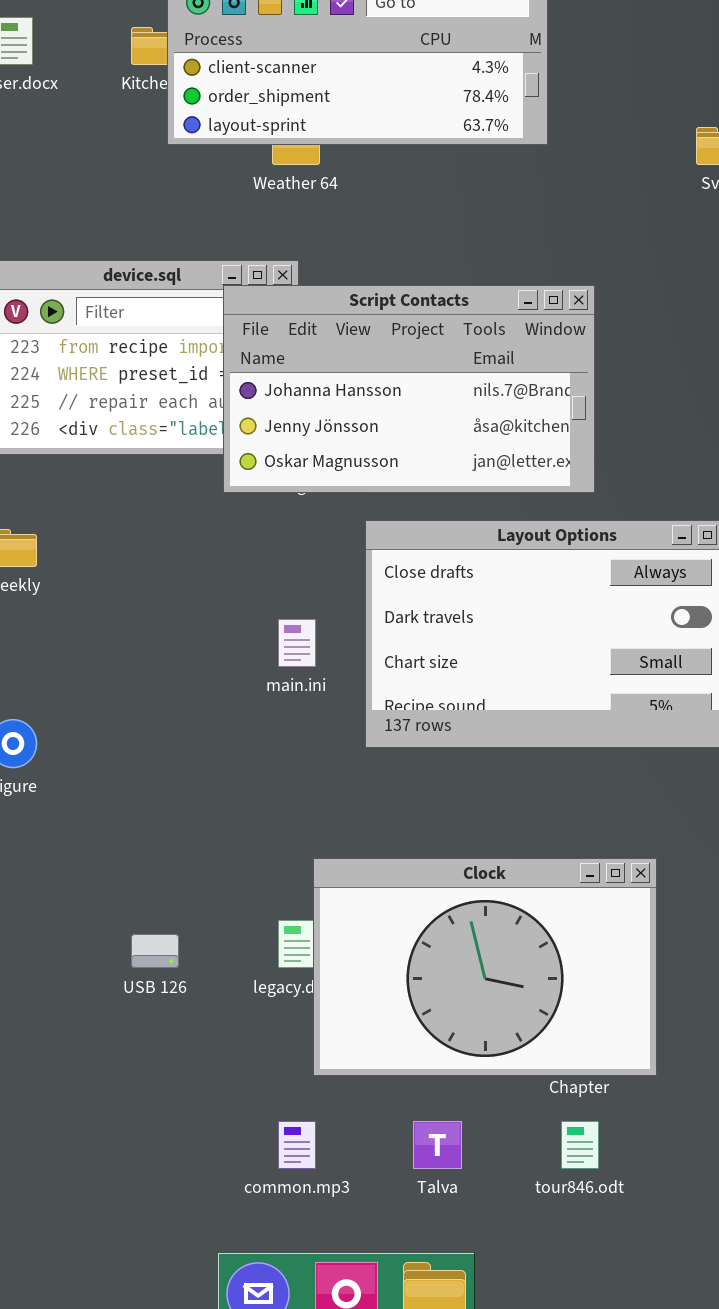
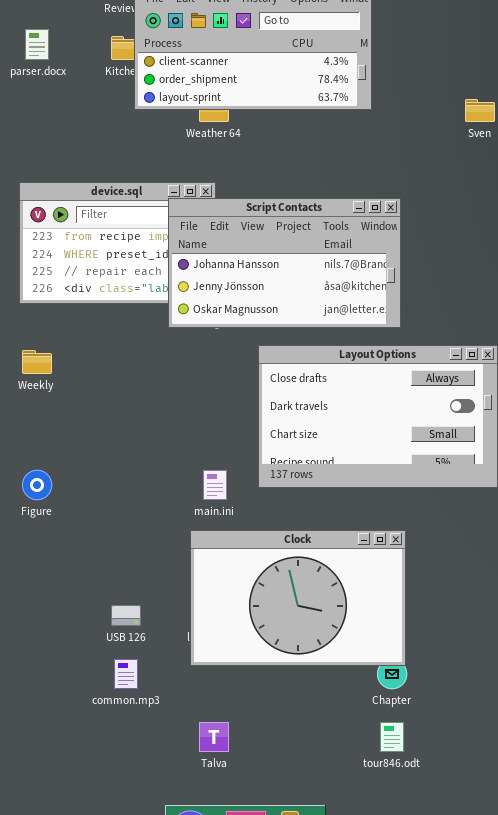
main.ini: [278,619,316,667] -> [203,470,227,500], moved
Clock: [313,858,657,1076] -> [190,530,406,666], moved
common.mp3: [278,1121,316,1169] -> [114,659,138,689], moved
Talva: [413,1121,462,1169] -> [199,722,229,752], moved

